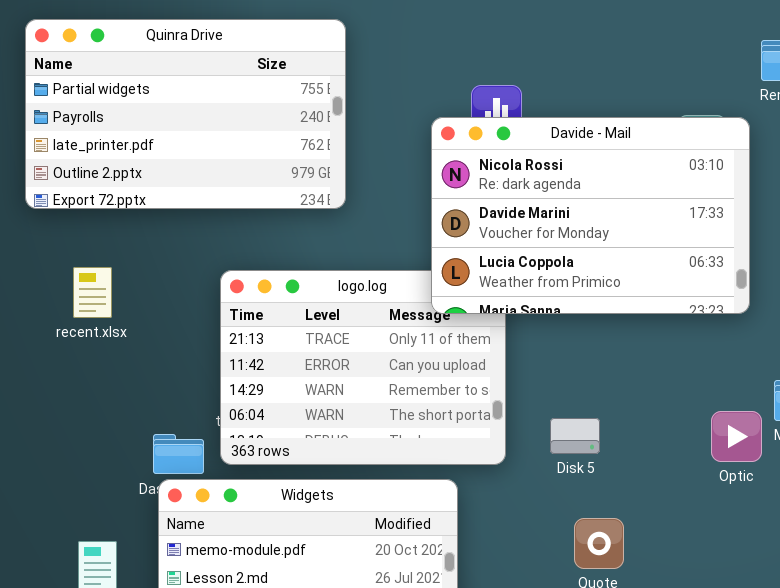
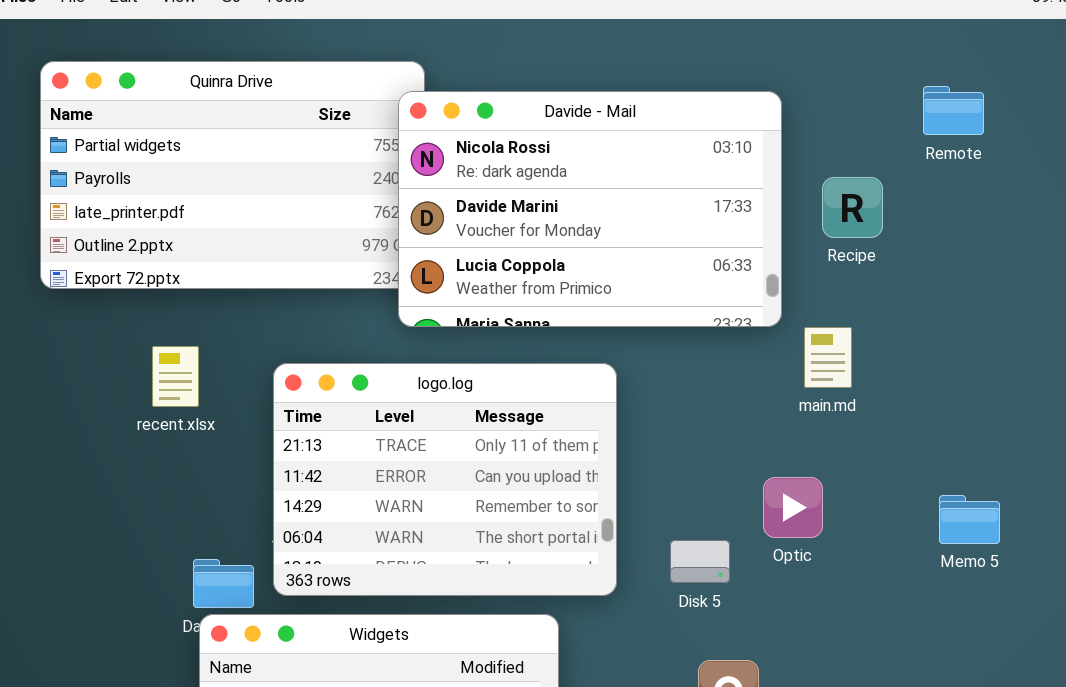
Davide - Mail: [431,117,750,314] -> [398,91,782,327], moved
recent.xlsx: [73,267,112,318] -> [152,346,199,407], moved
Optic: [711,411,762,462] -> [763,477,823,538], moved

